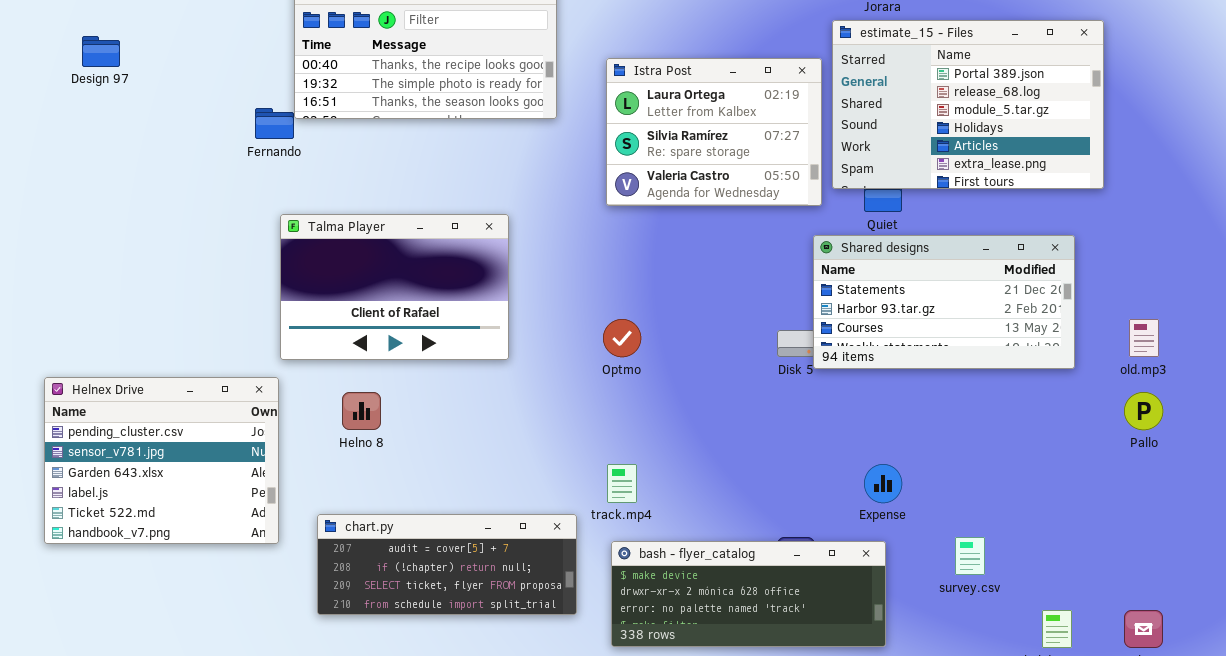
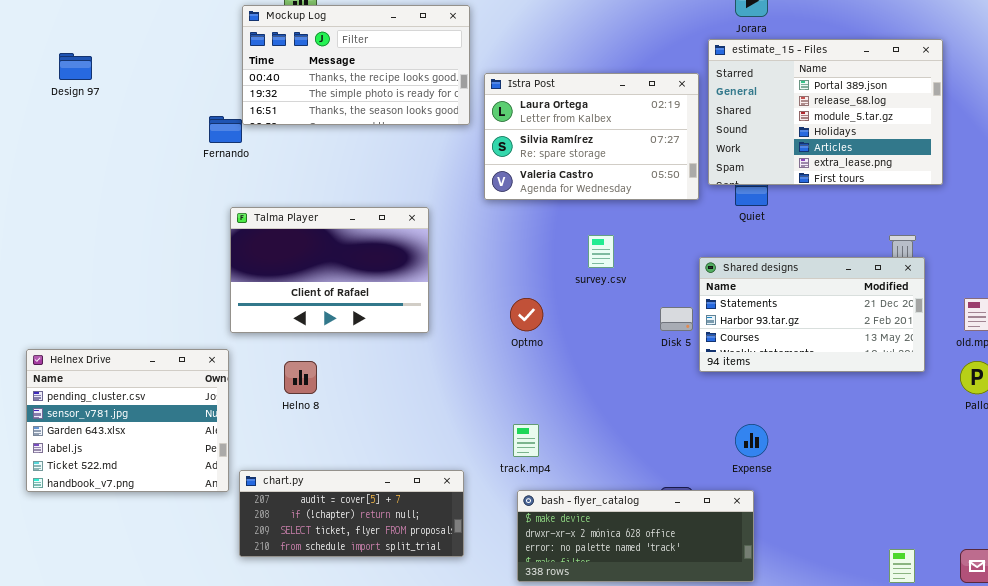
Istra Post: [606,58,822,206] -> [484,73,699,200], resized
Shared designs: [813,235,1075,369] -> [699,257,925,372], moved
chart.py: [317,514,577,615] -> [239,470,464,557], moved
survey.csv: [955,537,985,575] -> [588,235,614,268], moved

